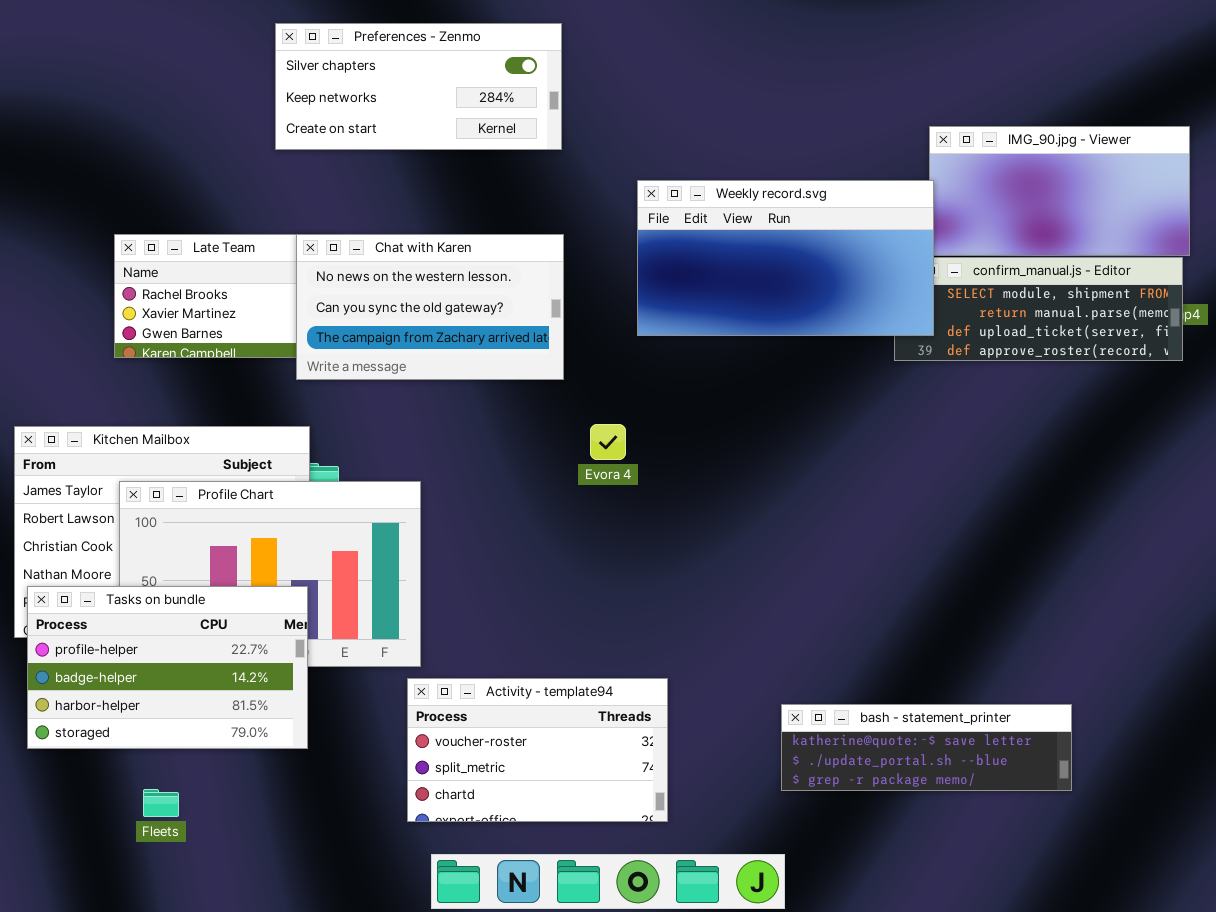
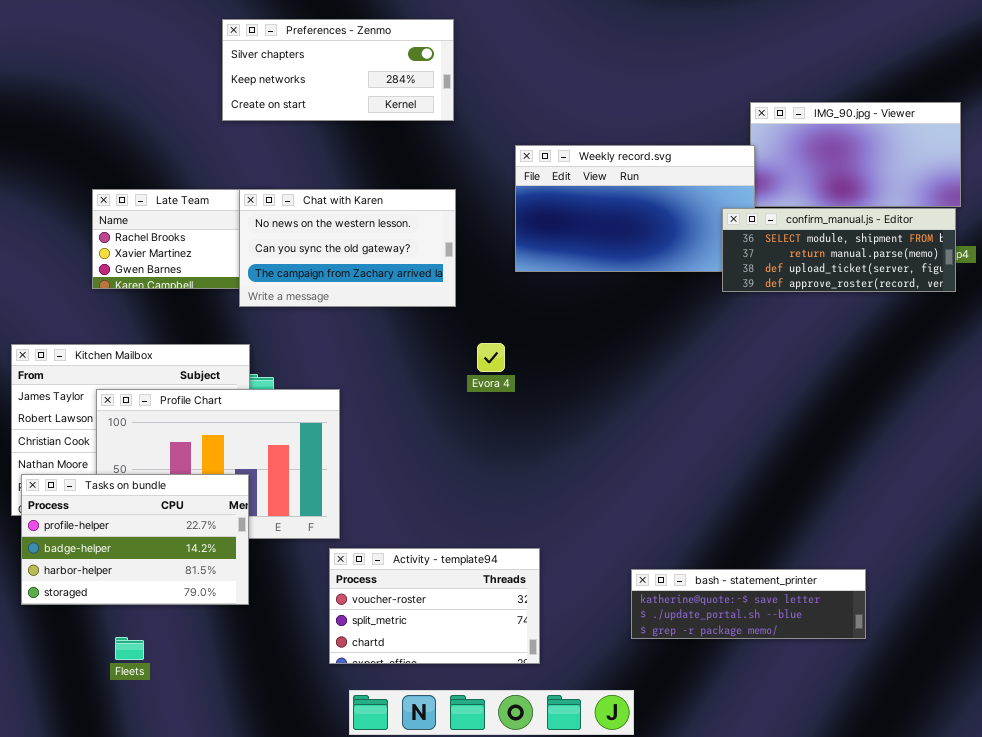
confirm_manual.js - Editor: [894,257,1183,361] -> [722,208,956,292], raised

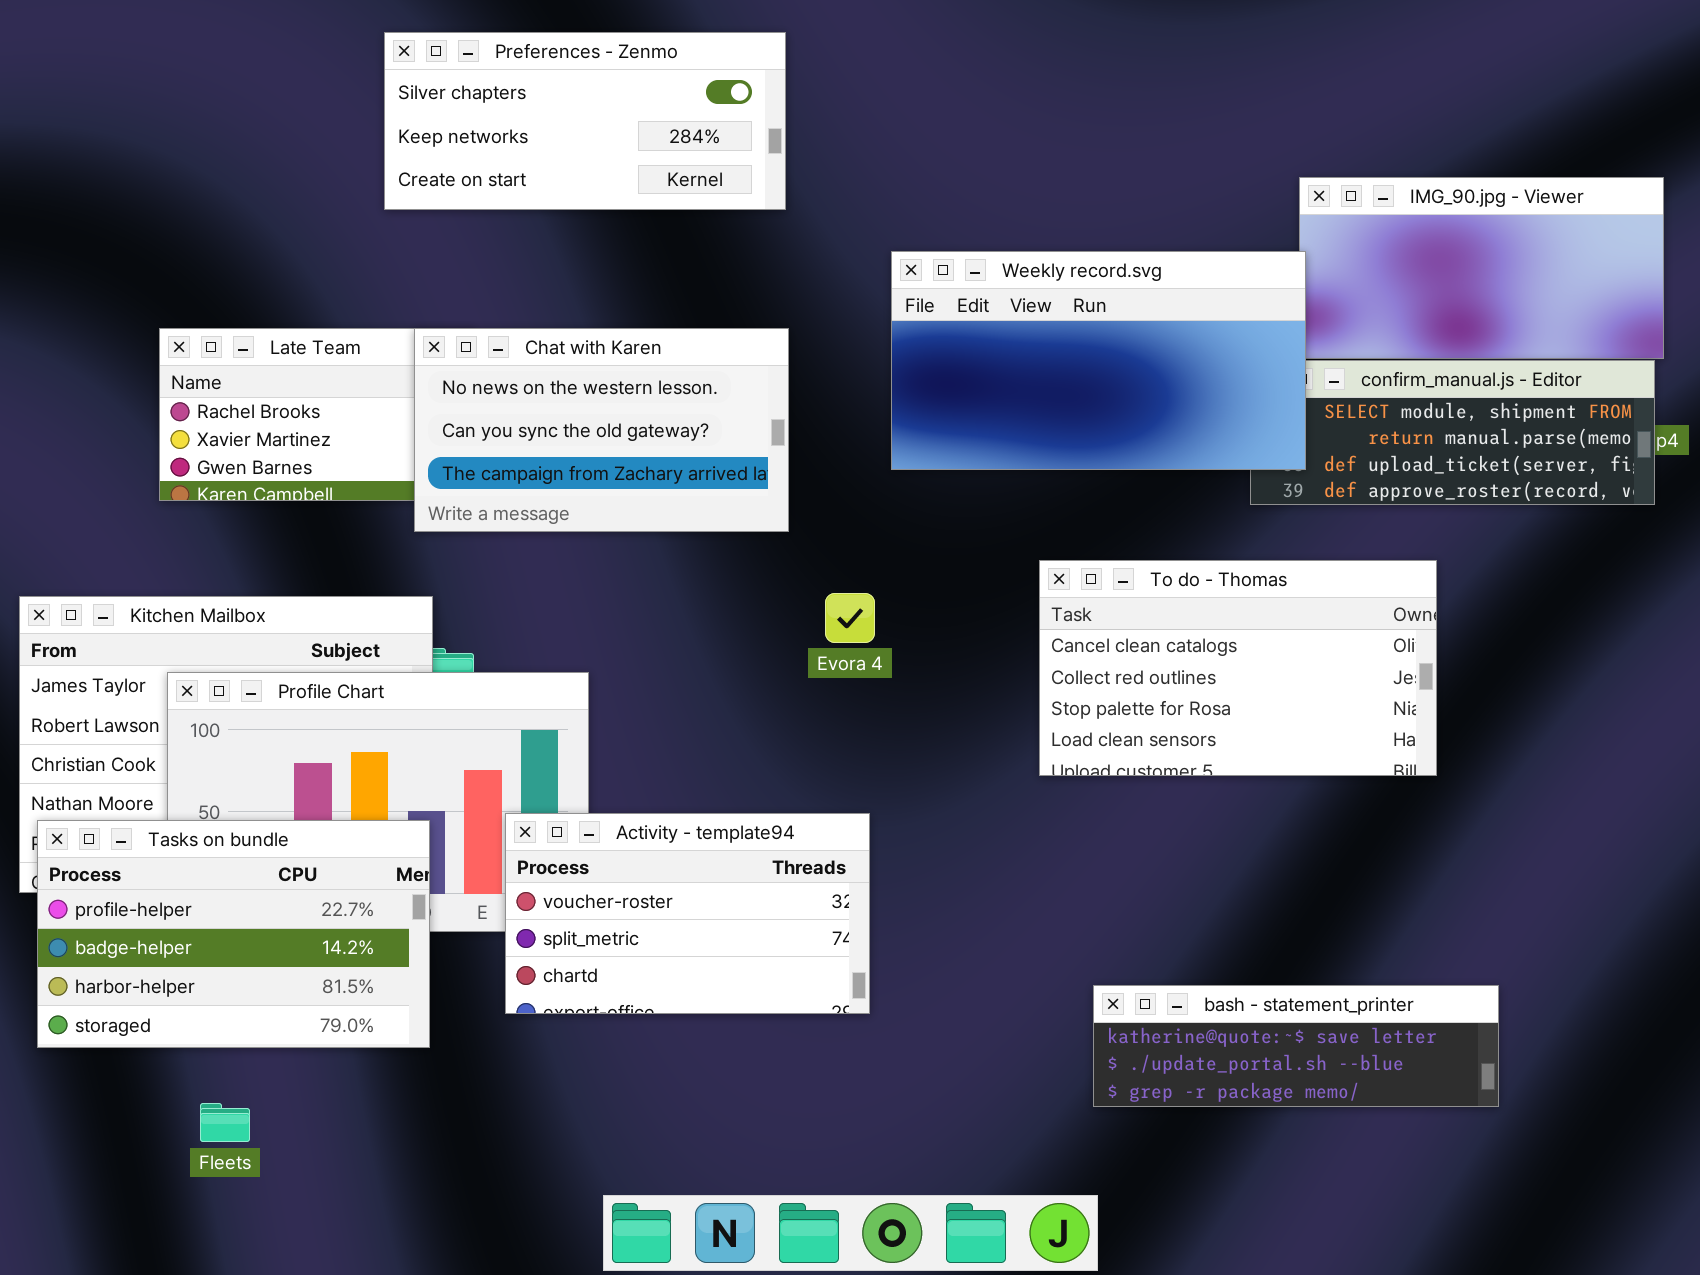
Weekly record.svg: [515,145,755,272] -> [891,251,1306,470], raised
To do - Thomas: none -> [1039,560,1437,776], opened
Activity - template94: [329,548,540,664] -> [505,813,870,1014], moved

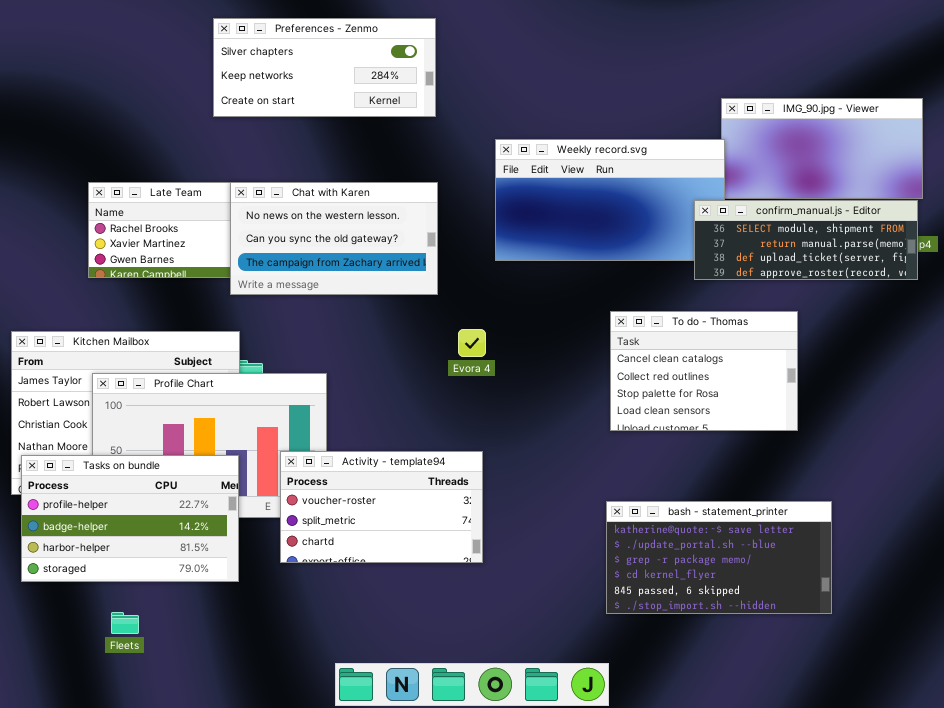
confirm_manual.js - Editor: [1250,360,1655,505] -> [694,200,918,280], raised
To do - Thomas: [1039,560,1437,776] -> [610,311,798,431], resized
bash - statement_printer: [1093,985,1499,1107] -> [606,501,832,614], resized

